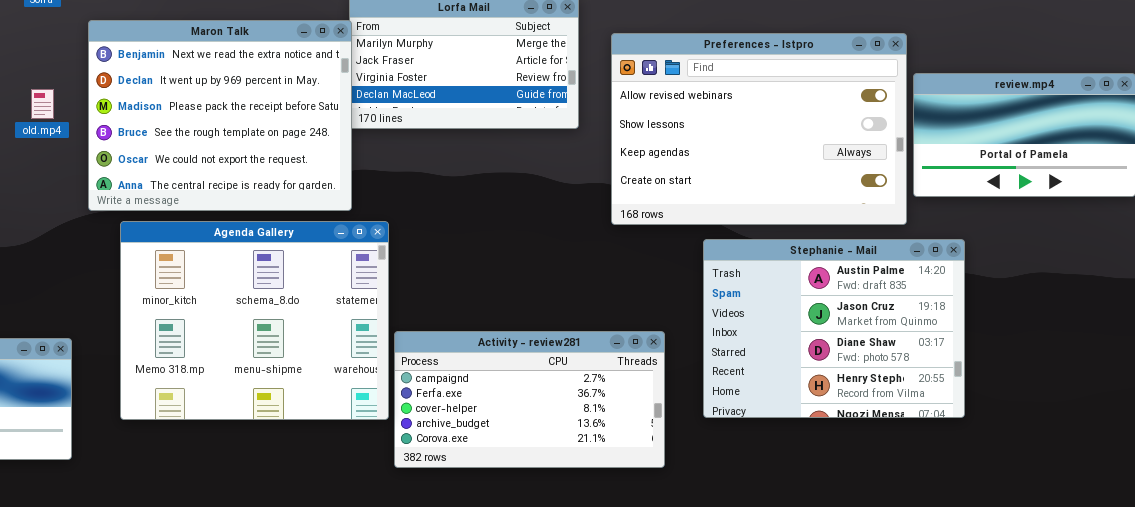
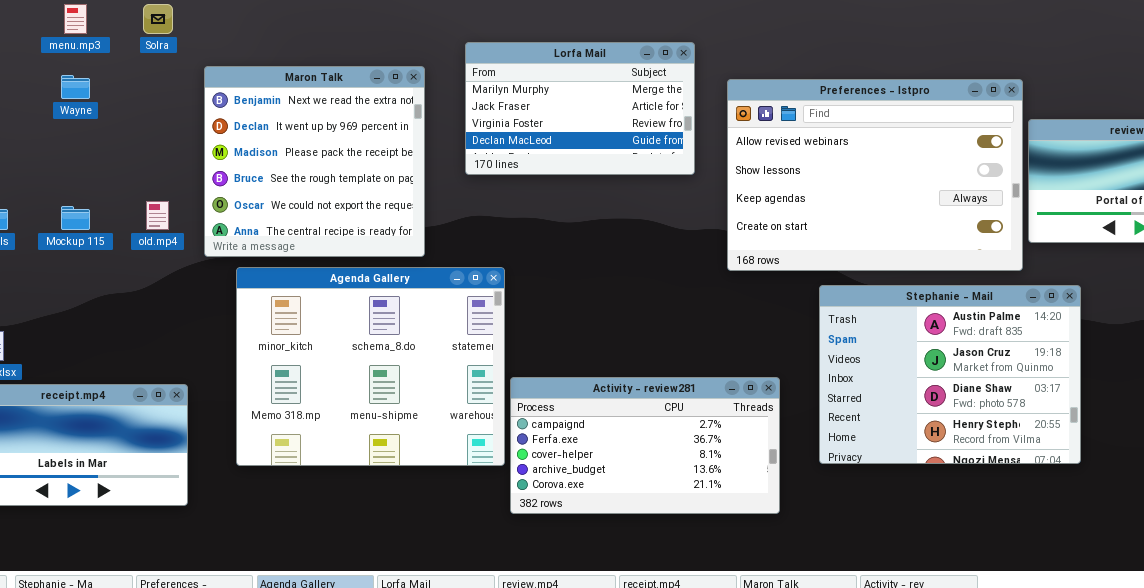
Maron Talk: [88,20,352,211] -> [204,66,425,257], resized
old.mp4: [31,89,54,119] -> [146,201,169,230], moved

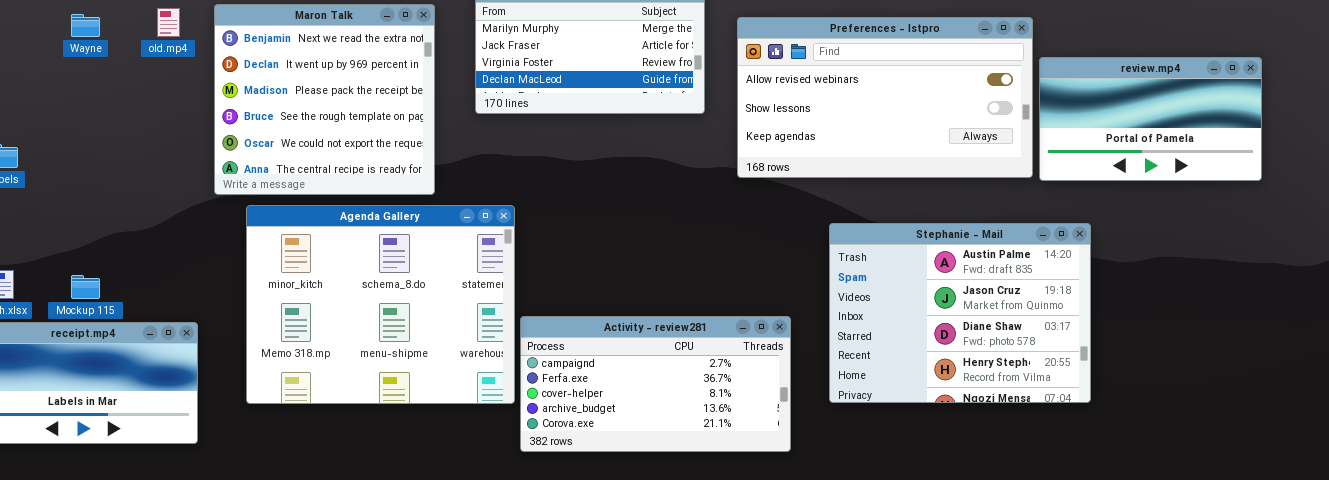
Preferences - Istpro: [727,79,1023,271] -> [737,17,1033,178], resized
old.mp4: [146,201,169,230] -> [157,8,180,37], moved
Mockup 115: [61,206,90,230] -> [71,275,100,299], moved

